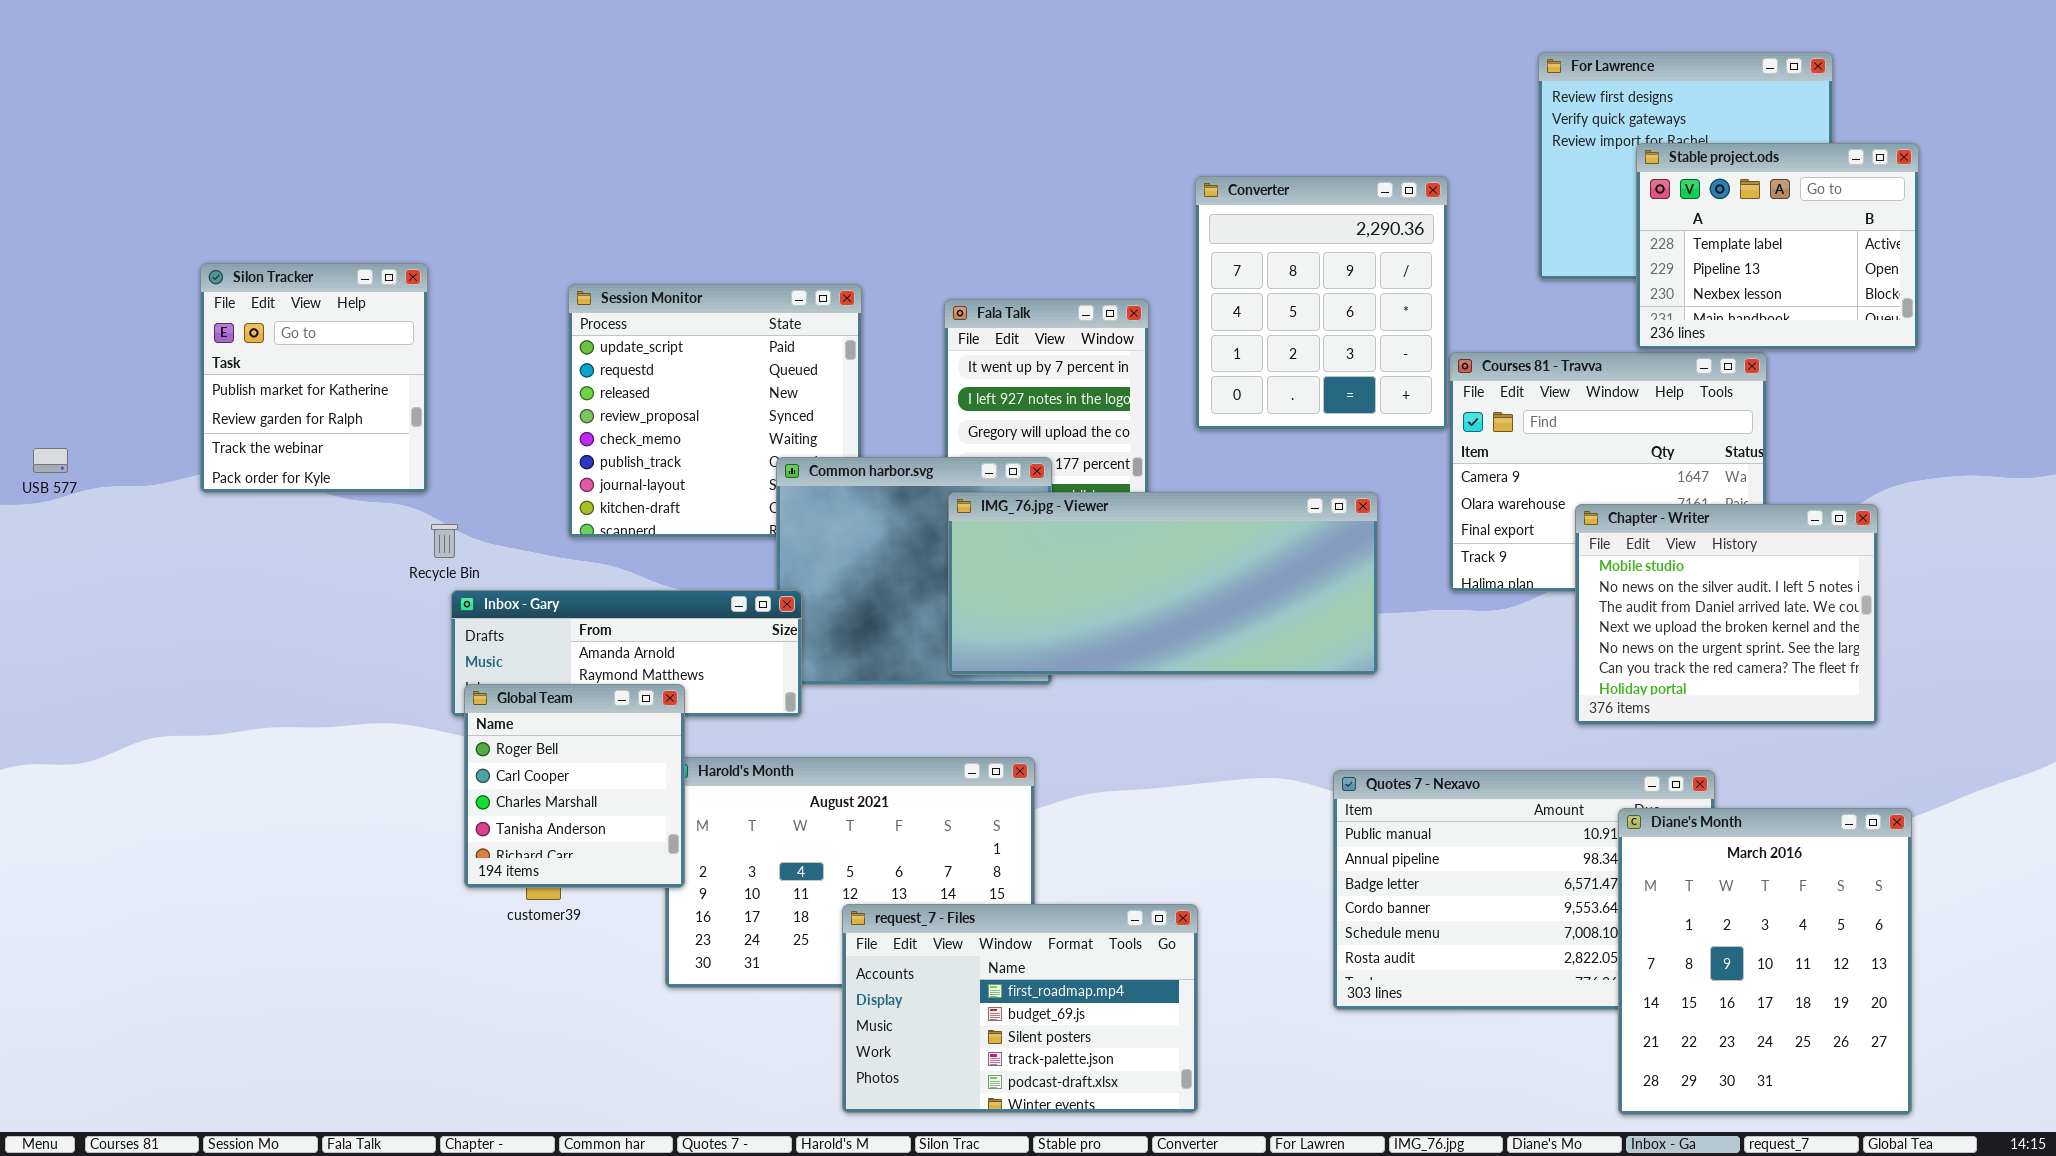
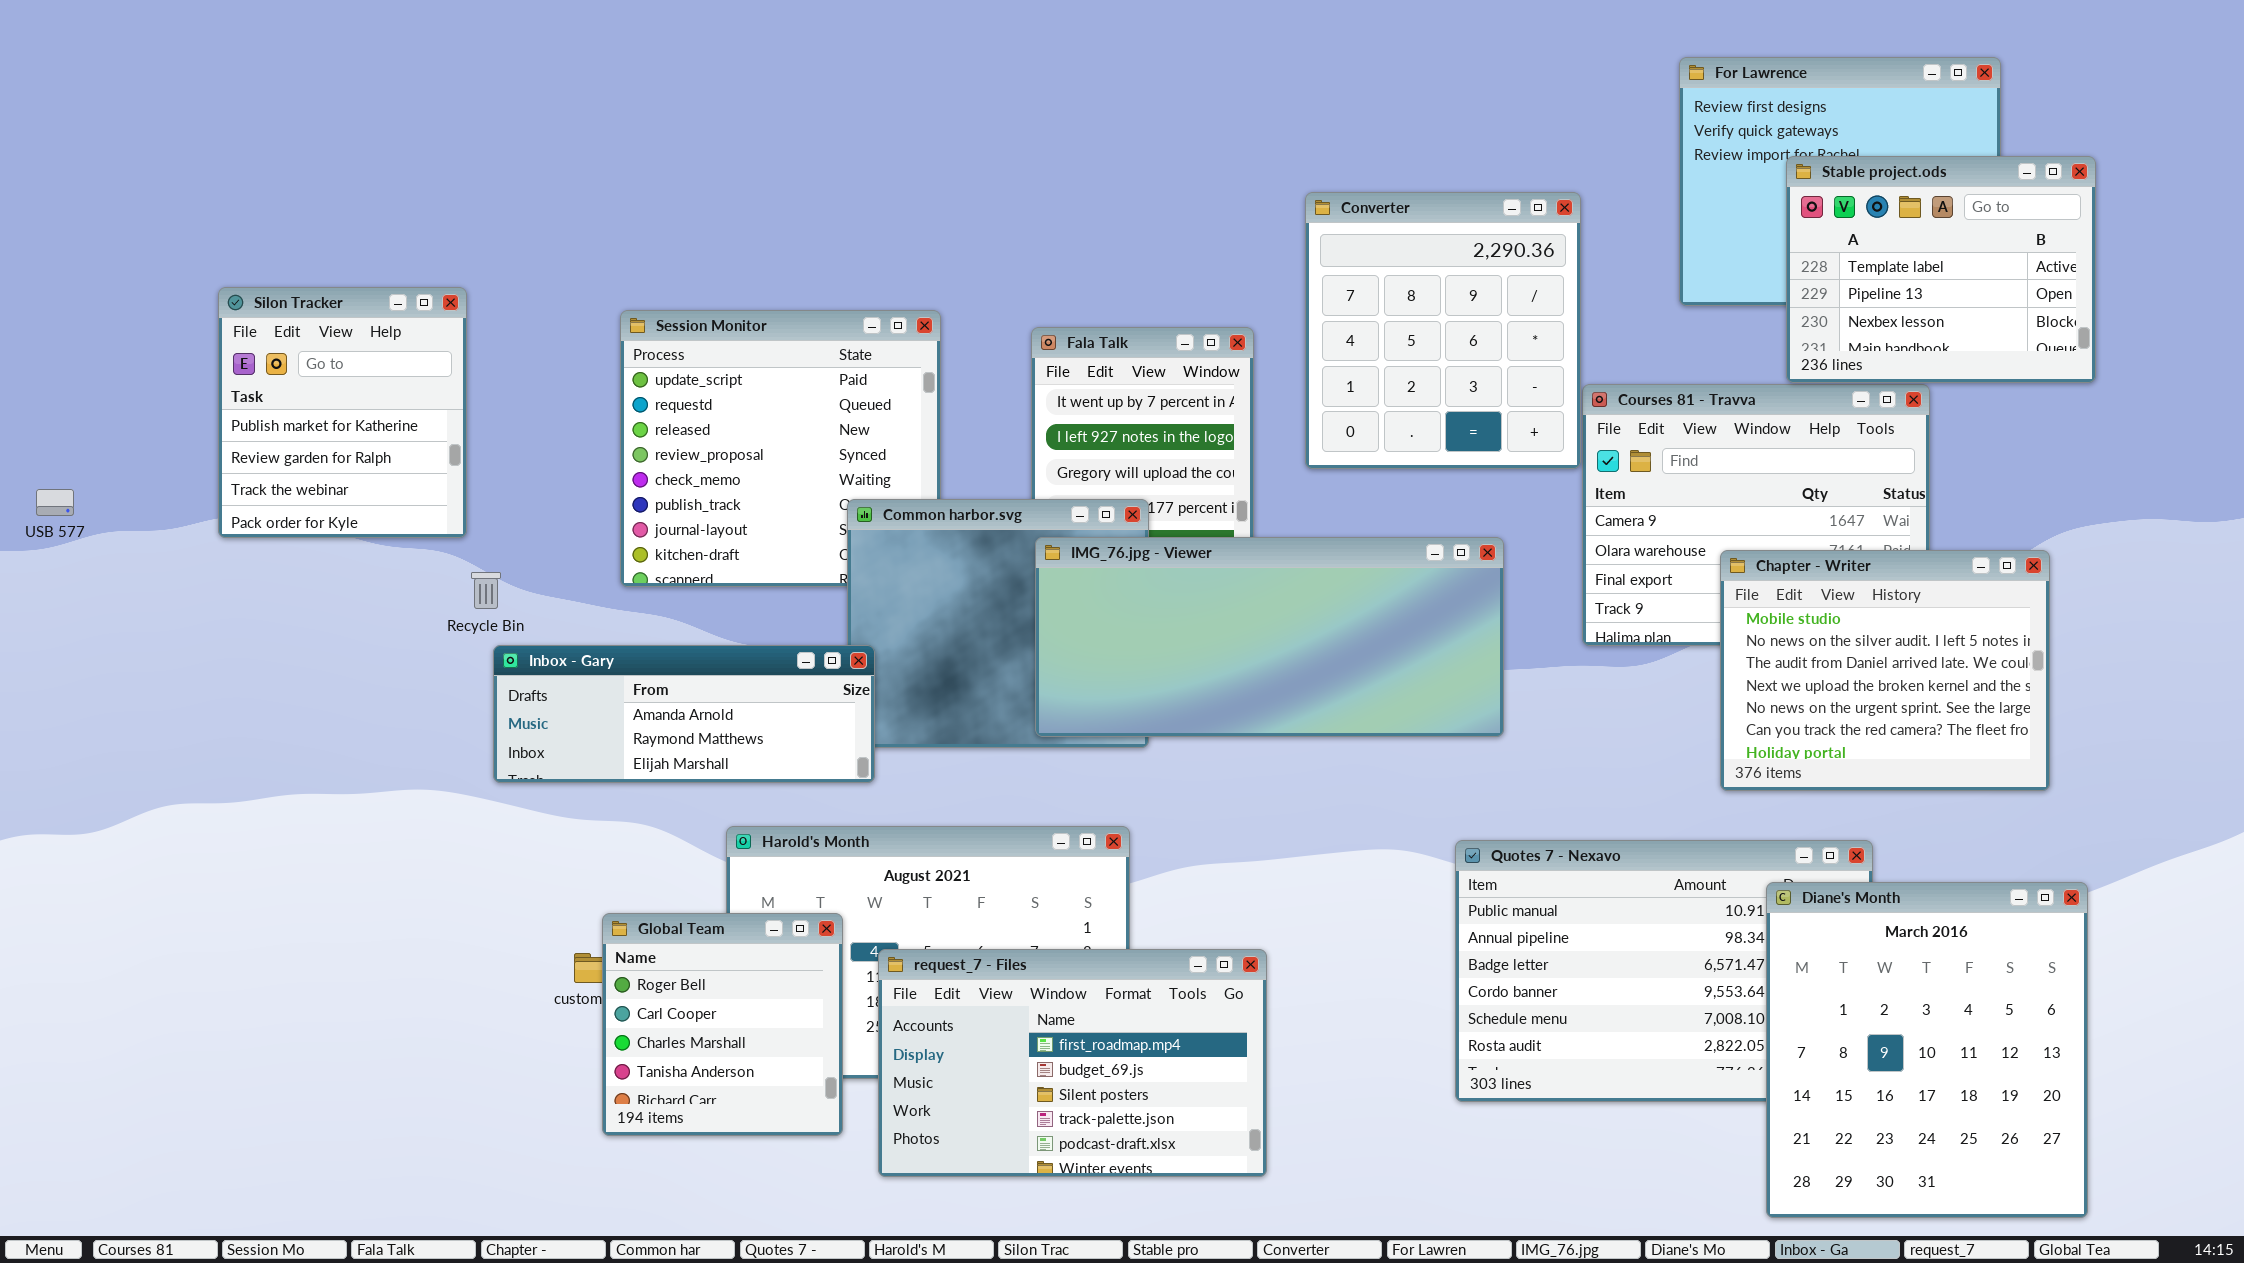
Global Team: [464,684,685,888] -> [602,913,843,1136], moved
request_7 - Files: [842,904,1198,1113] -> [878,949,1267,1177], moved

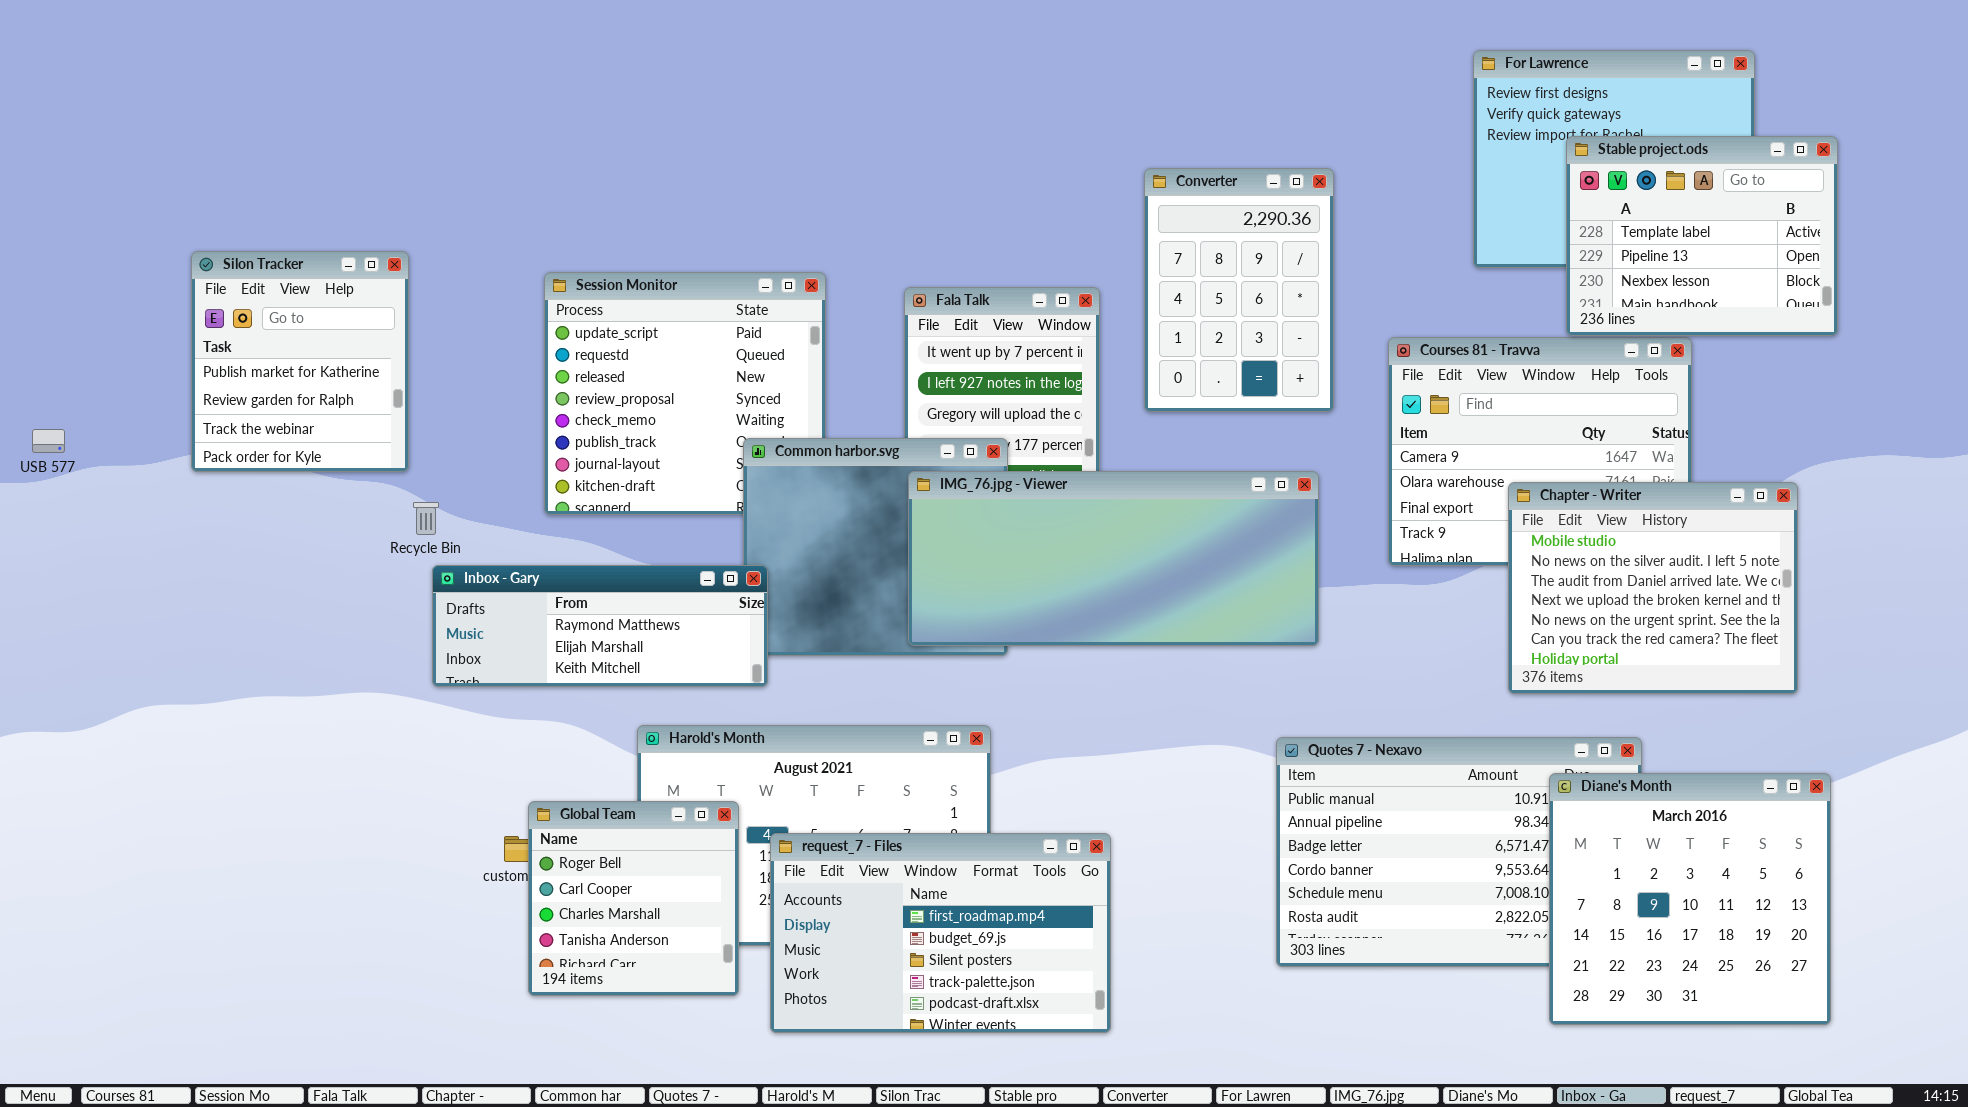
Converter: [1305,192,1581,469] -> [1144,168,1334,412], resized
Inbox - Gary: [493,645,875,783] -> [432,565,768,687], scrolled down 1 row
Diane's Month: [1766,882,2088,1218] -> [1549,773,1831,1025], resized

